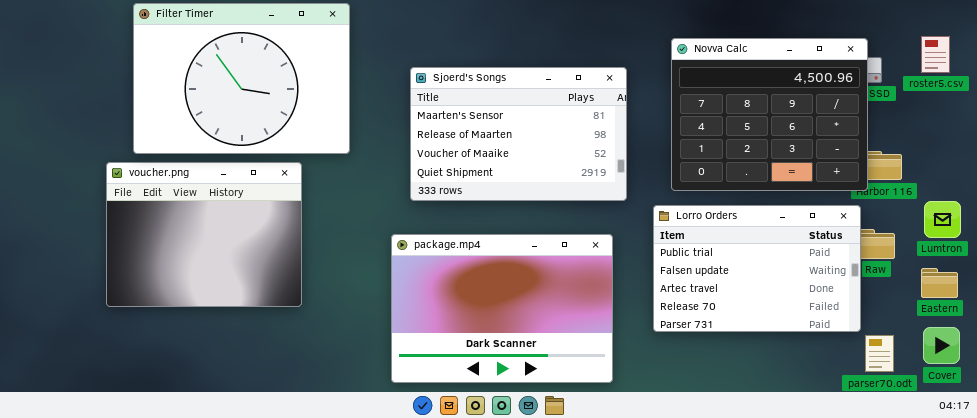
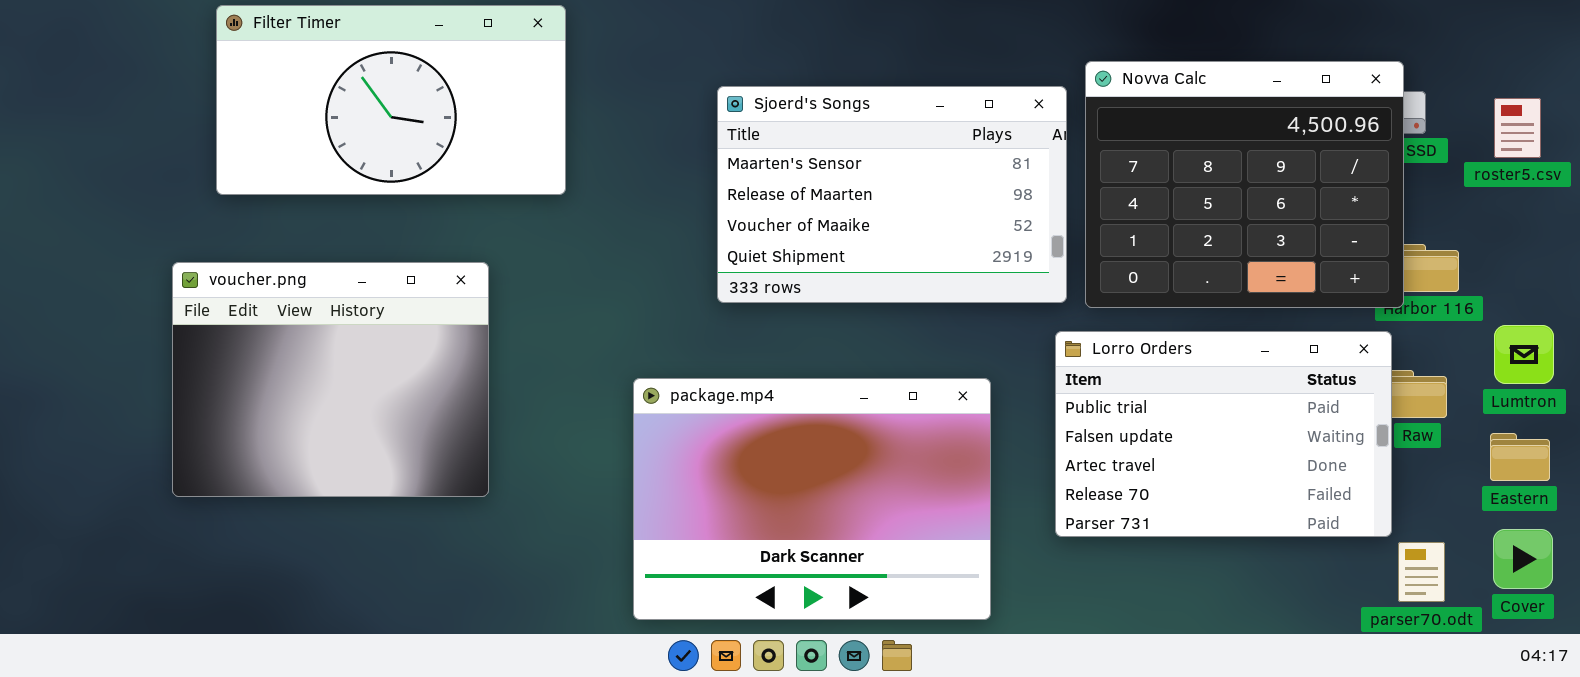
Filter Timer: [133,3,350,154] -> [216,5,566,195], resized
roster5.csv: [921,36,950,73] -> [1494,98,1541,158], moved
Sjoerd's Songs: [410,67,627,201] -> [717,86,1067,303], moved

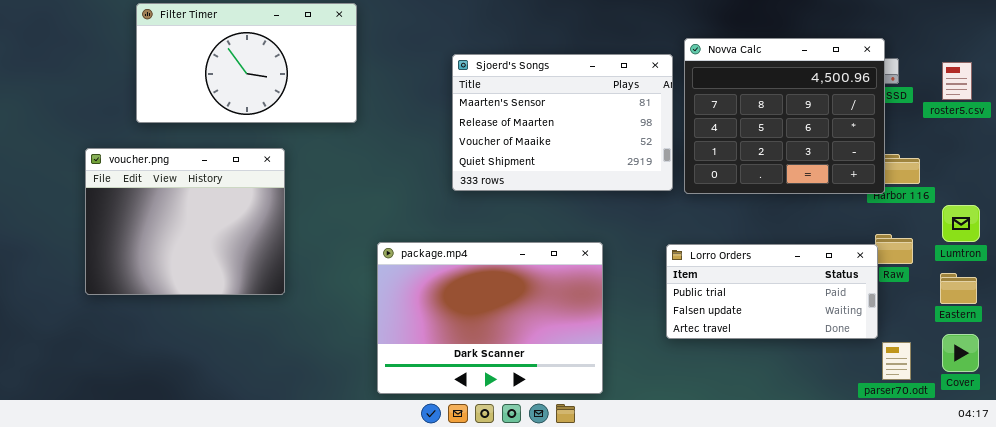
voucher.png: [172,262,489,497] -> [85,148,285,295], moved
Lorro Orders: [1055,331,1392,537] -> [666,244,878,339], resized
package.mp4: [633,378,991,620] -> [377,242,603,394], moved

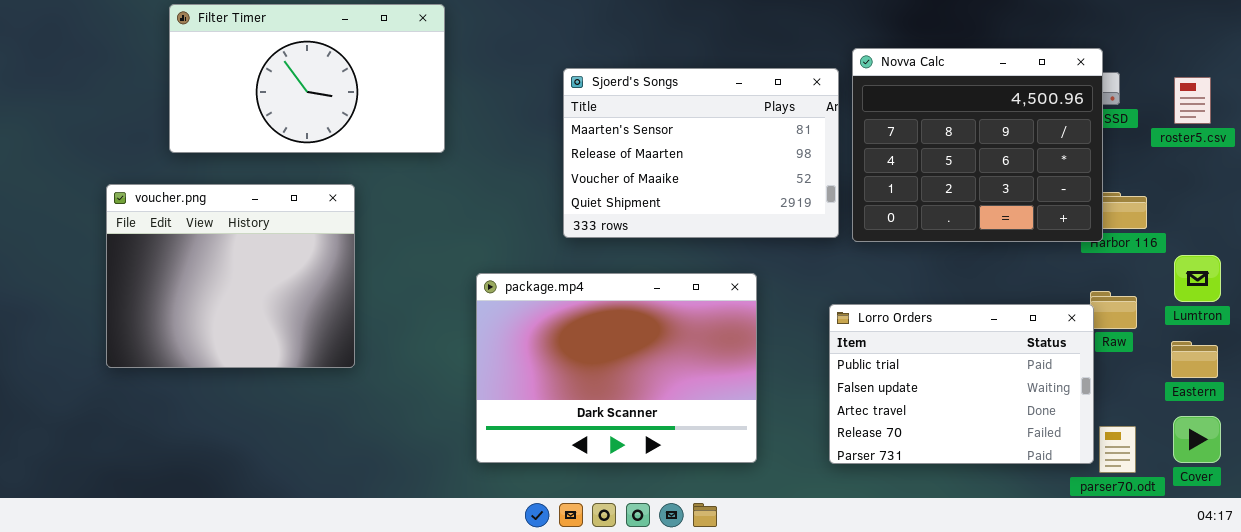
package.mp4: [377,242,603,394] -> [476,273,757,463], moved
Lorro Orders: [666,244,878,339] -> [829,304,1094,464], resized

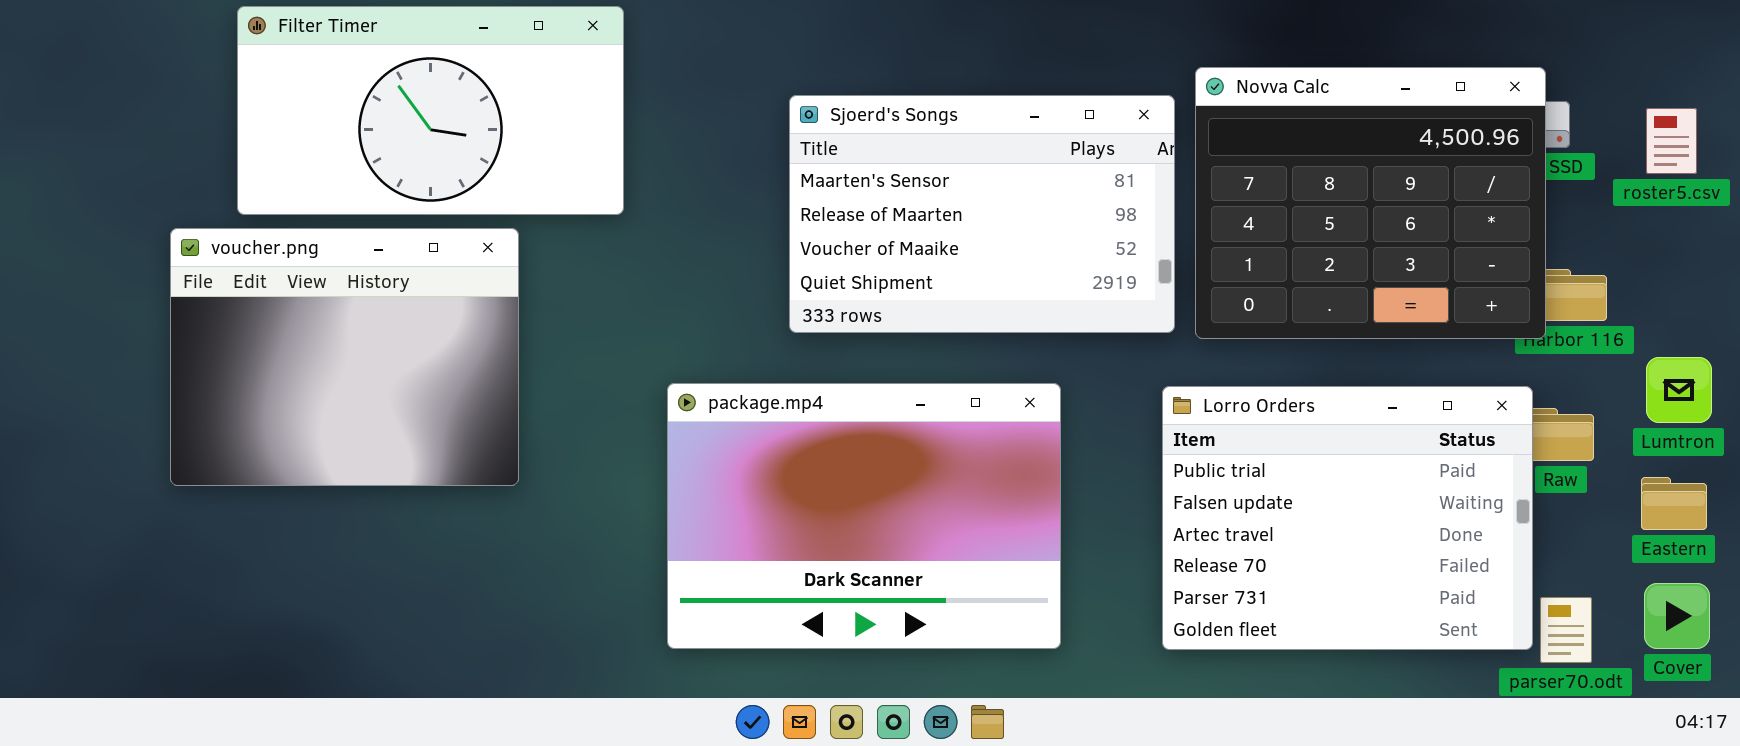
voucher.png: [106,184,355,368] -> [170,228,519,486], moved
Lorro Orders: [829,304,1094,464] -> [1162,386,1533,650], resized

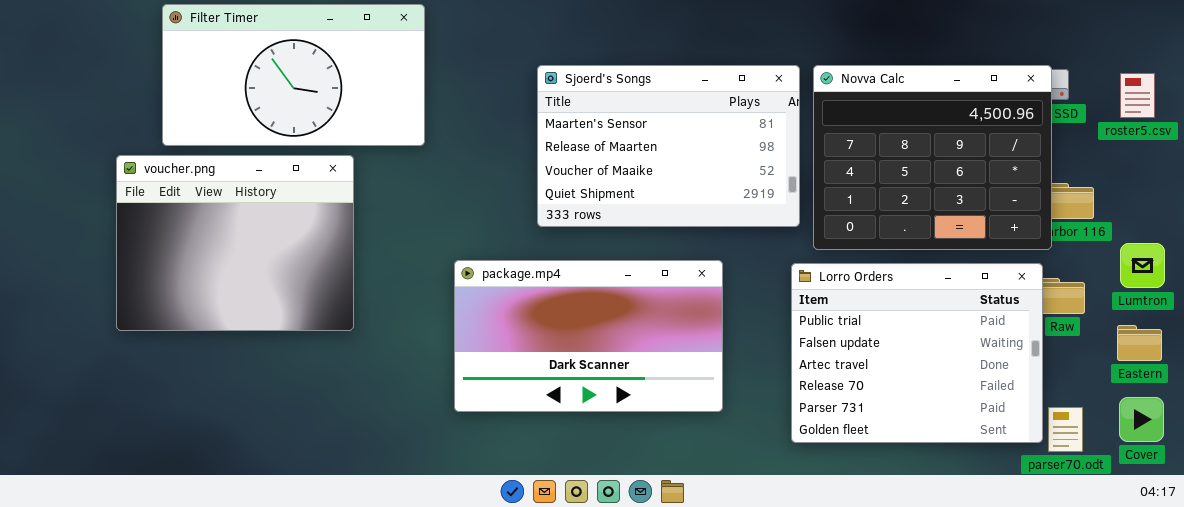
Novva Calc: [1195,67,1546,339] -> [813,65,1052,250], moved
package.mp4: [667,383,1061,649] -> [454,260,723,412], resized

